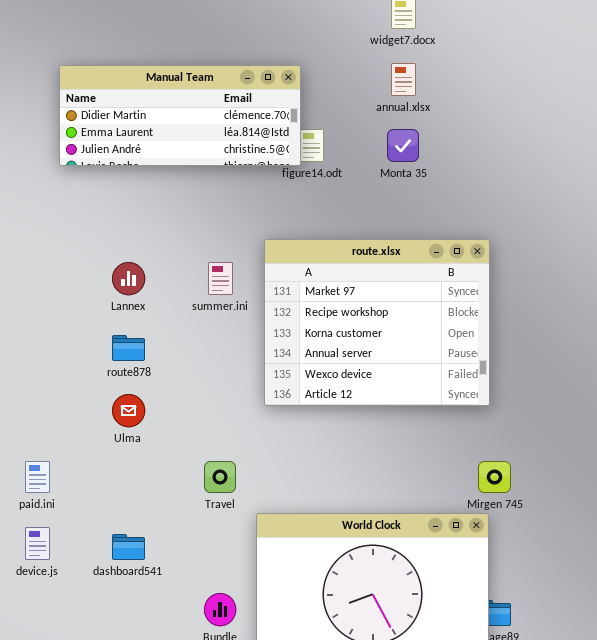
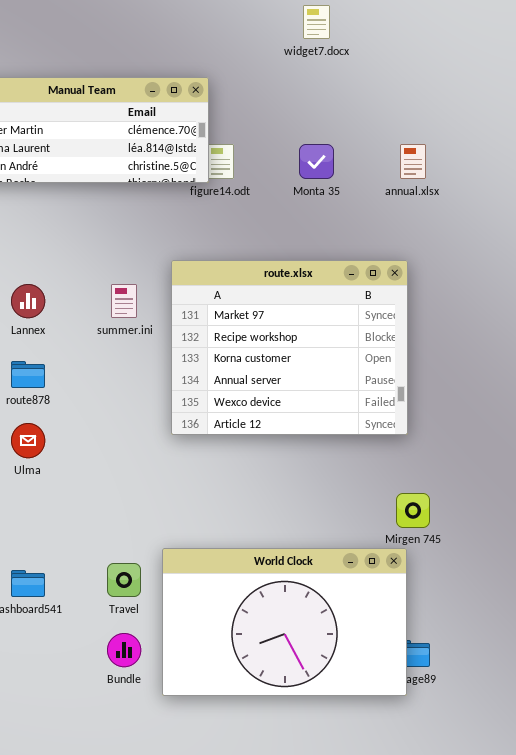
annual.xlsx: [391,63,416,96] -> [400,144,426,179], moved
Travel: [204,461,236,493] -> [107,563,141,597], moved

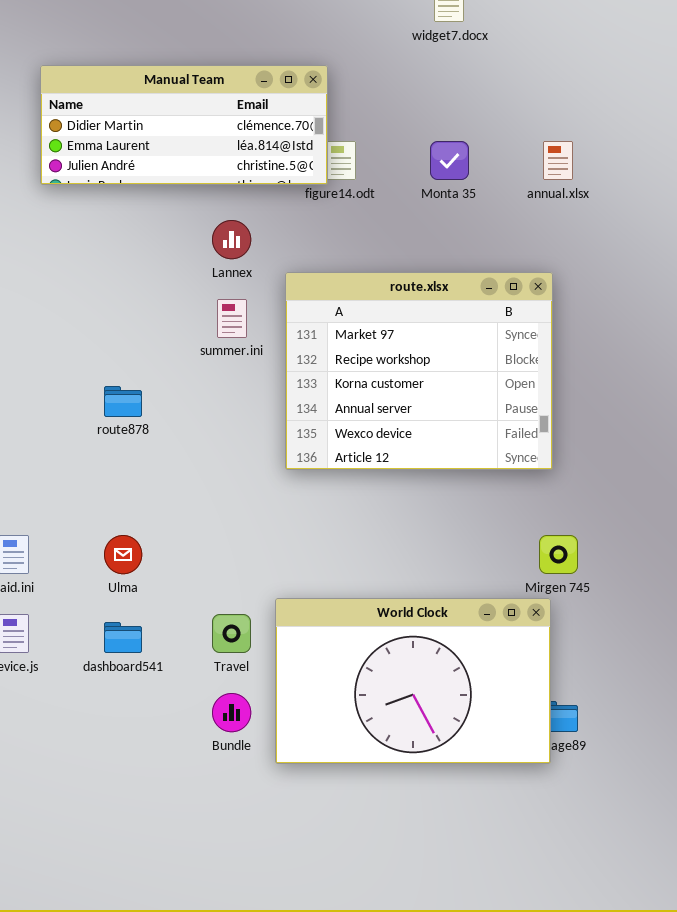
Lannex: [11,284,45,318] -> [212,220,251,259], moved
Ulma: [11,423,45,458] -> [104,535,142,574], moved

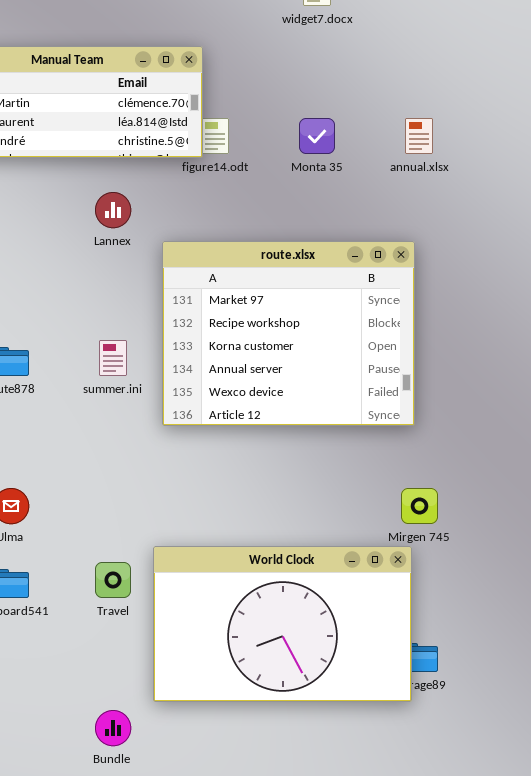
summer.ini: [217,299,247,338] -> [99,340,127,376], moved
Bundle: [212,693,251,732] -> [95,710,131,746], moved

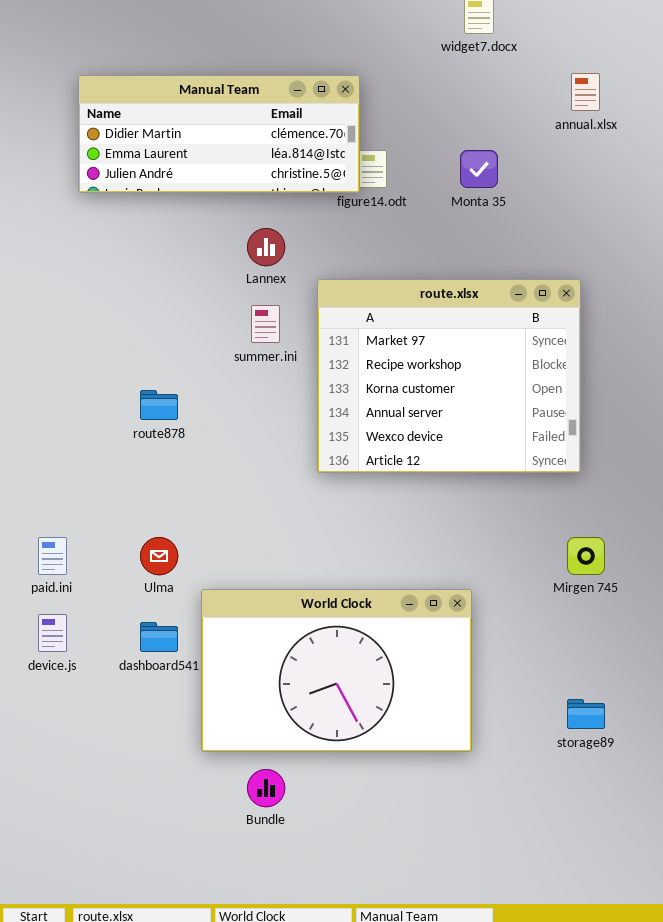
annual.xlsx: [405,118,433,154] -> [571,73,600,111], moved
summer.ini: [99,340,127,376] -> [251,305,280,343], moved
World Clock: [153,546,412,702] -> [201,589,472,752], moved

